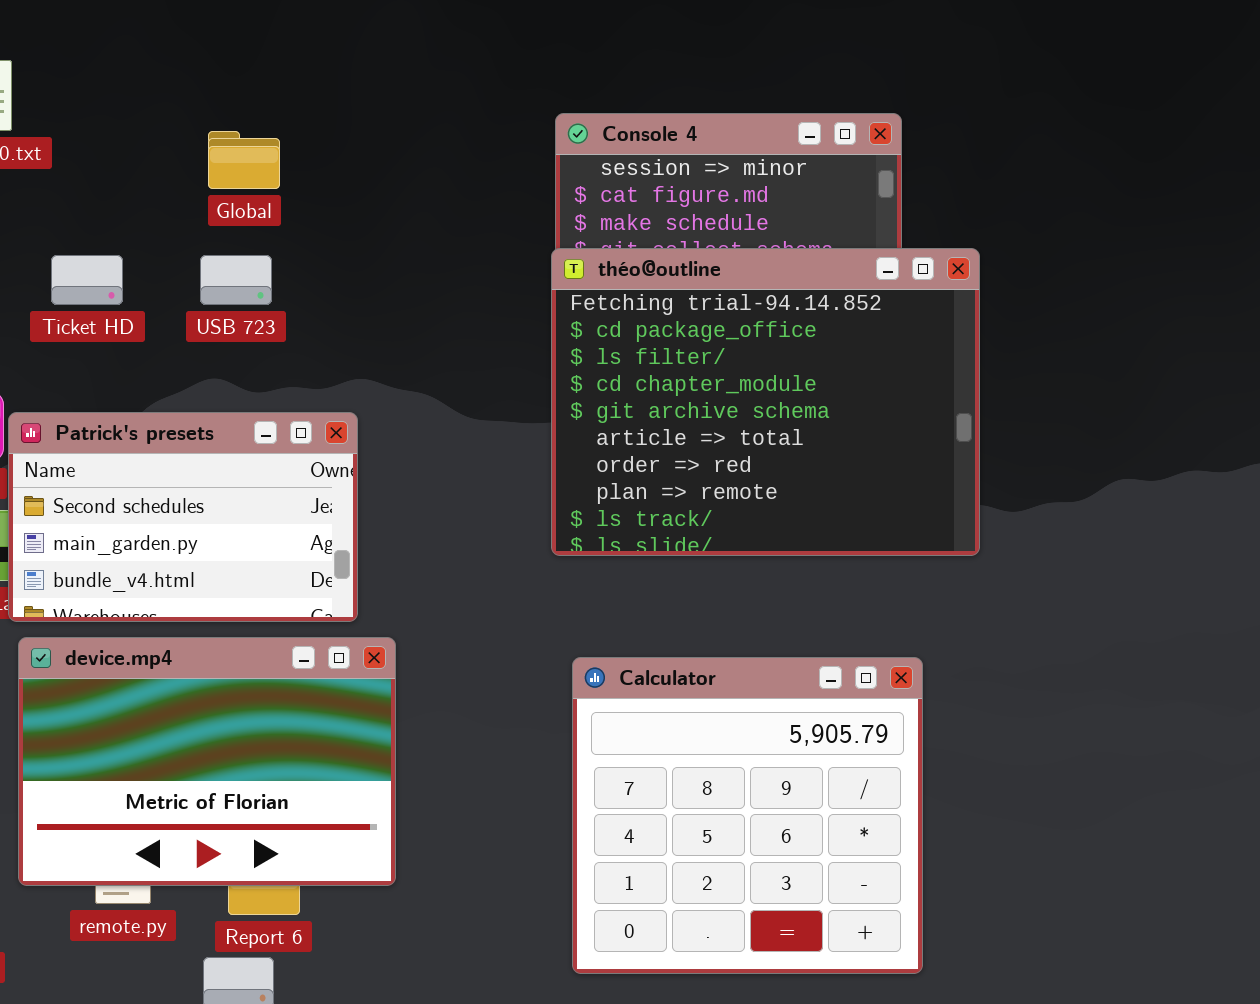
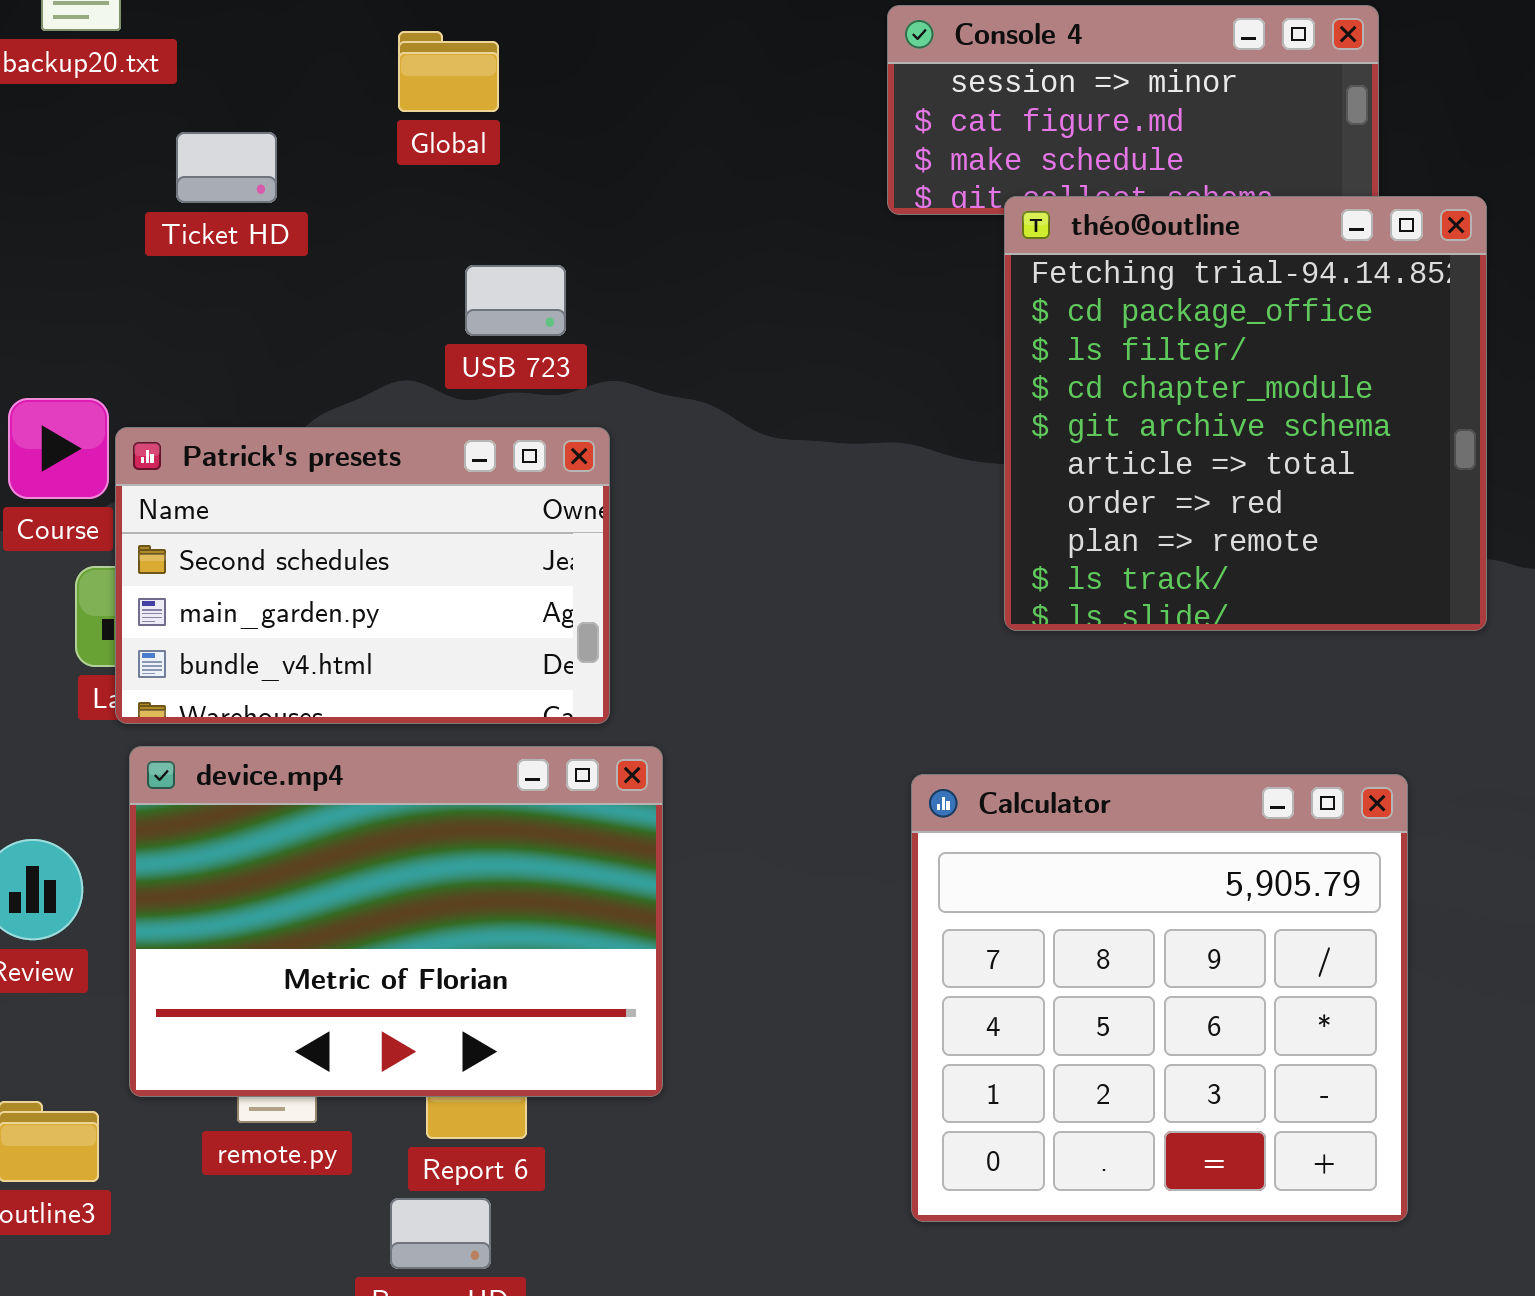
théo@outline: [551,248,980,556] -> [1004,196,1487,631], resized
Ticket HD: [51,255,123,305] -> [176,132,277,203], moved
USB 723: [200,255,272,305] -> [465,265,566,336], moved

